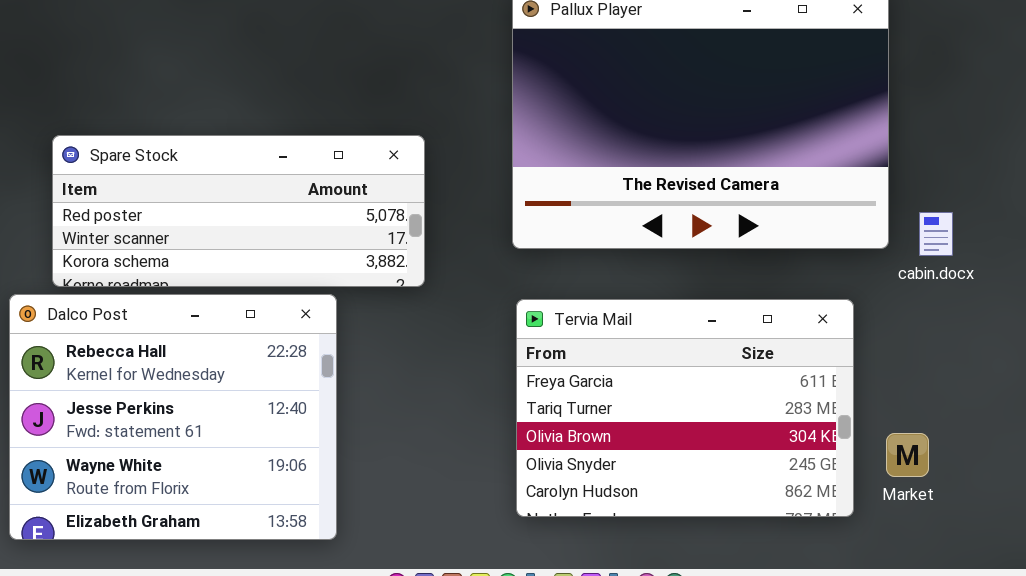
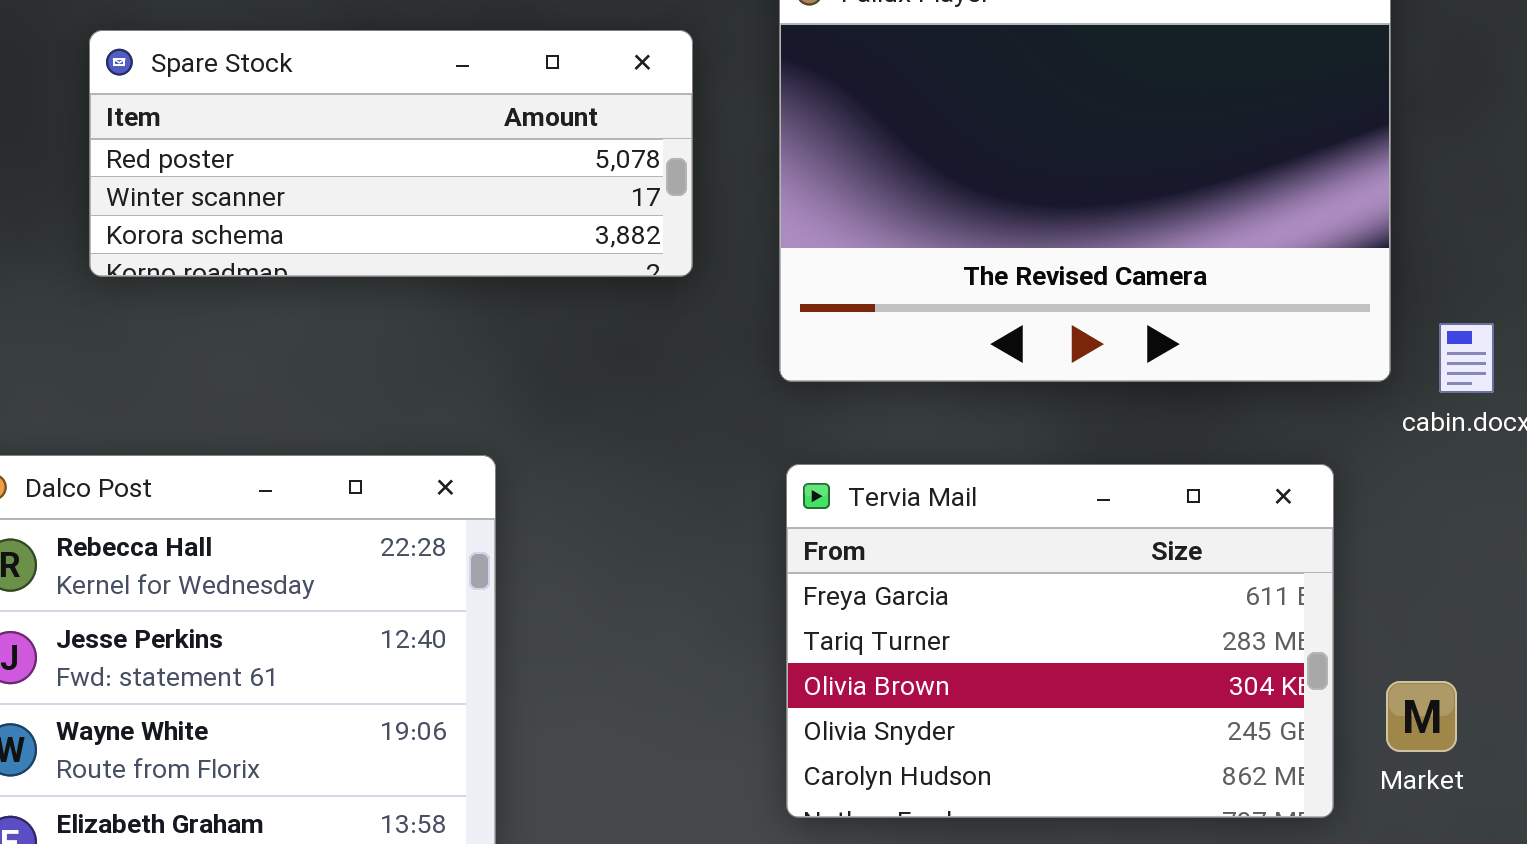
Spare Stock: [52,135,425,287] -> [89,30,693,277], moved

